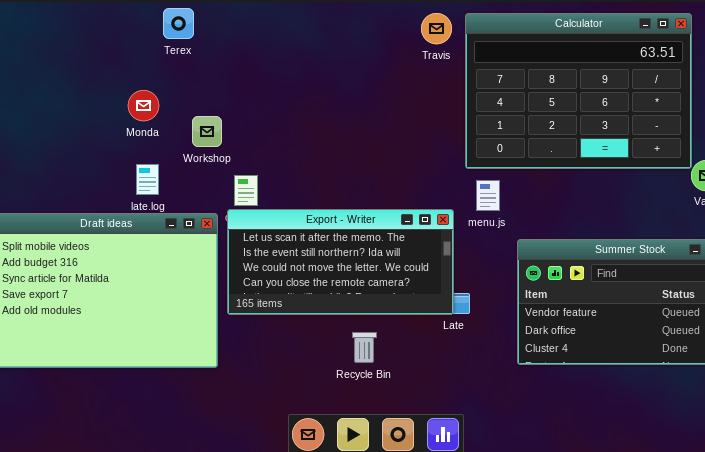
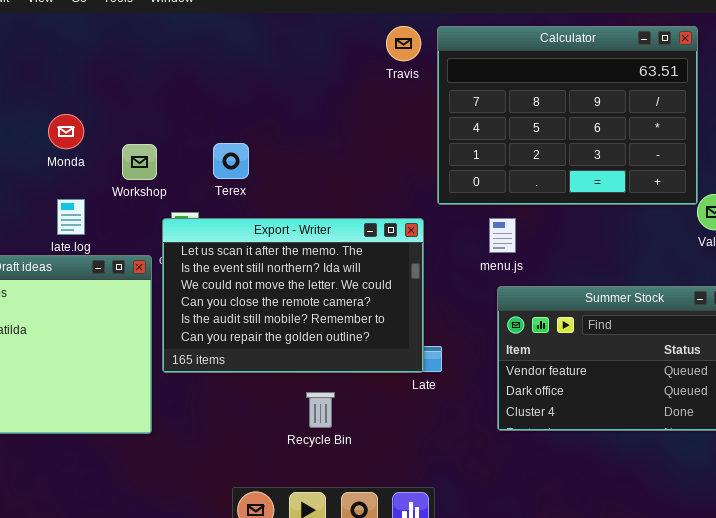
Terex: [163,8,194,39] -> [213,143,249,179], moved
menu.js: [476,180,500,211] -> [489,218,516,253], moved
Export - Writer: [227,209,454,315] -> [162,218,424,373], resized

